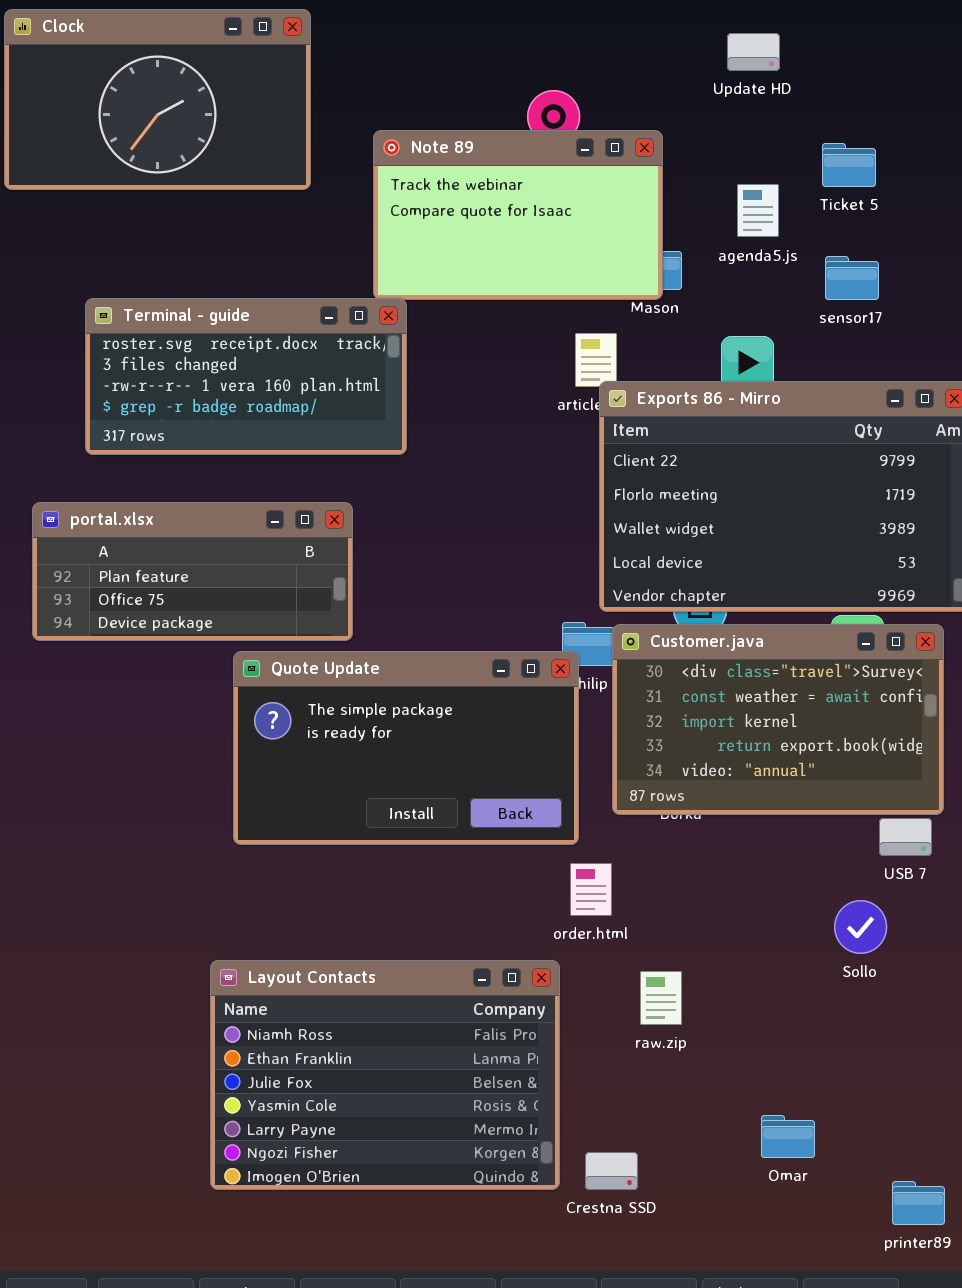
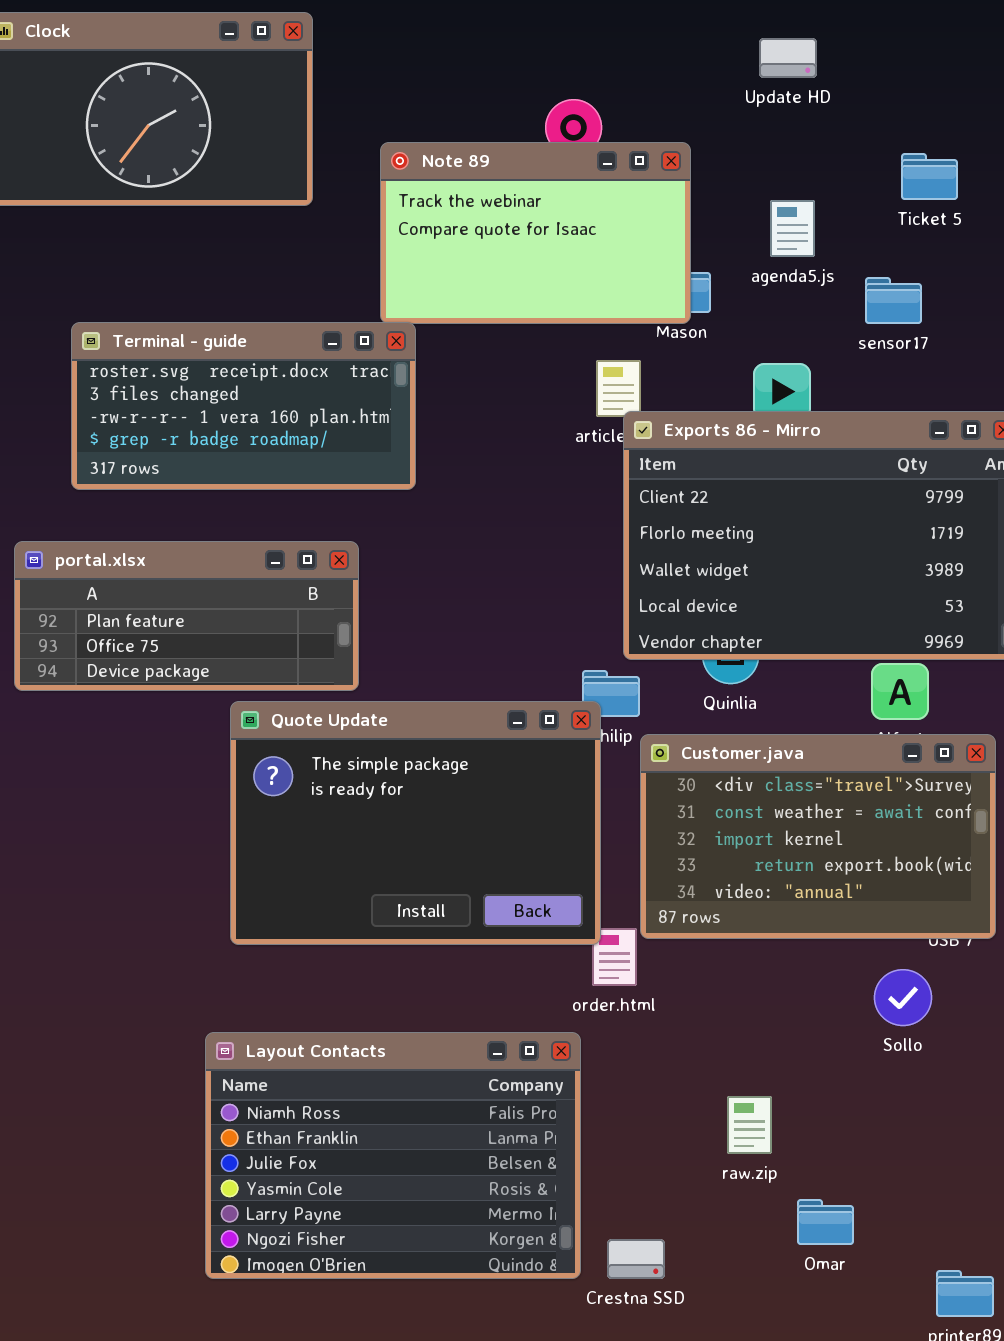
Ticket 5: [822,143,876,187] -> [901,153,958,200], moved
Customer.java: [612,624,944,815] -> [640,734,996,939], moved
Quote Update: [233,651,579,845] -> [230,701,601,945], resized
raw.zip: [640,971,682,1025] -> [727,1096,772,1154], moved

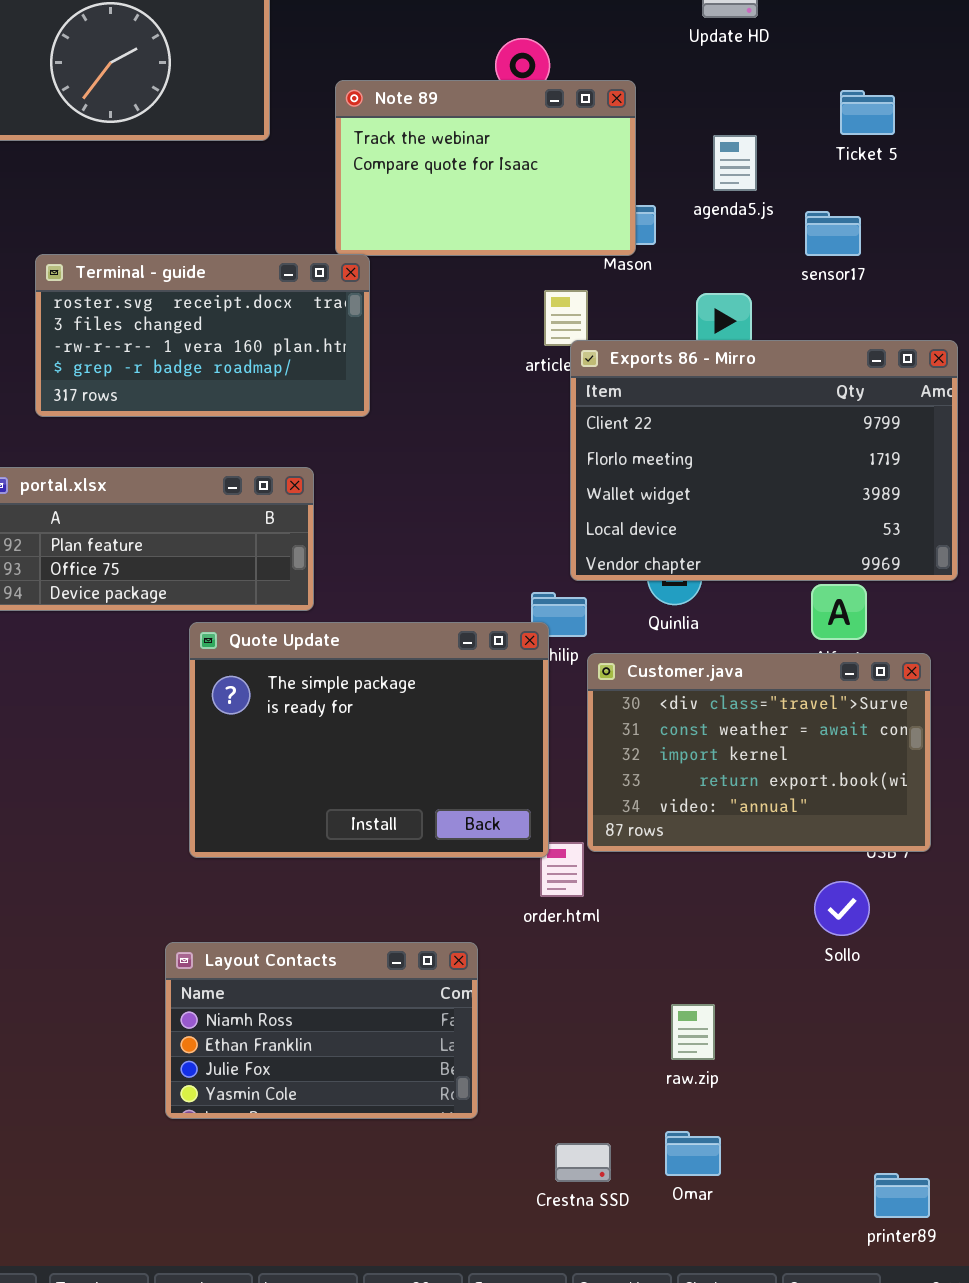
Layout Contacts: [205,1032,581,1279] -> [165,942,478,1119], resized
Omar: [797,1199,854,1245] -> [665,1131,721,1176], moved

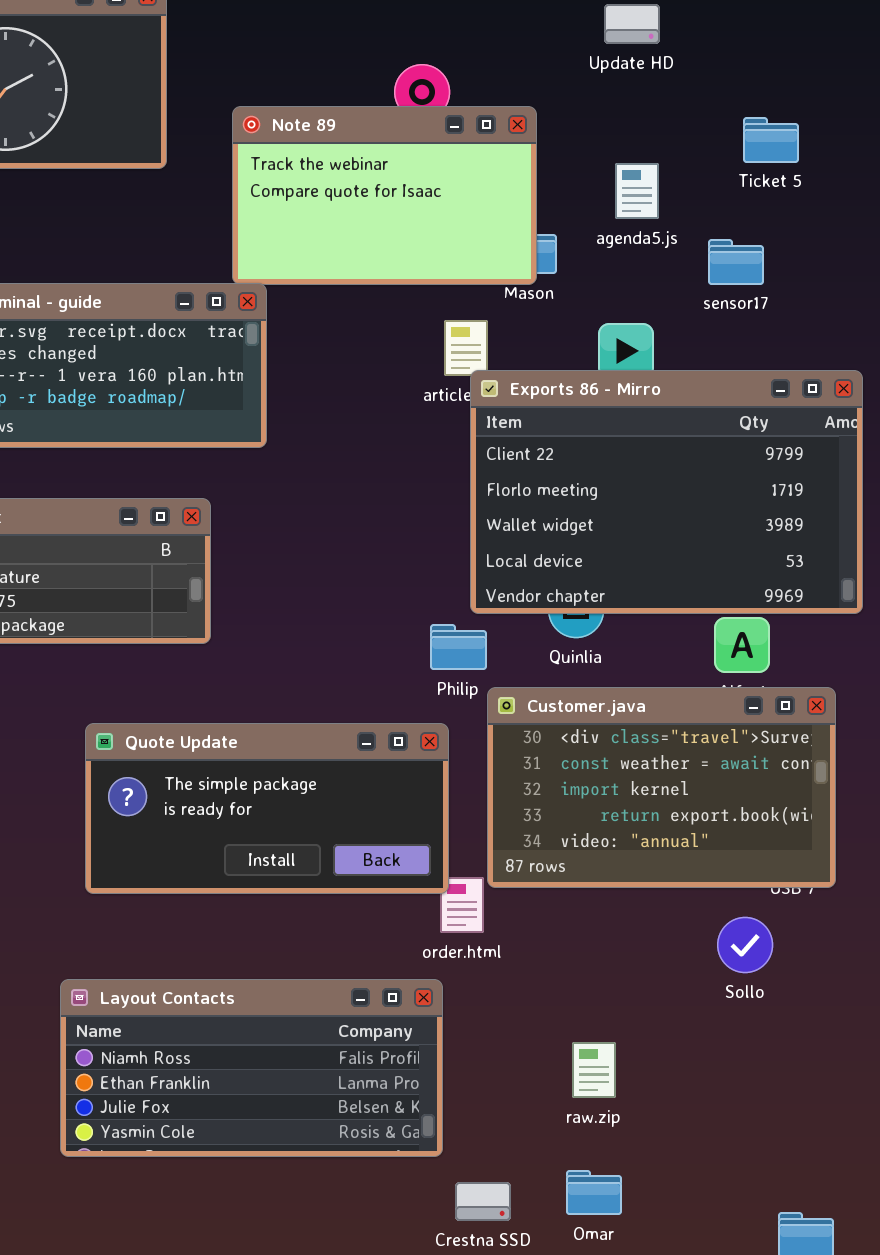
Quote Update: [189,622,549,858] -> [85,723,449,894], resized
Layout Contacts: [165,942,478,1119] -> [60,979,443,1157], resized

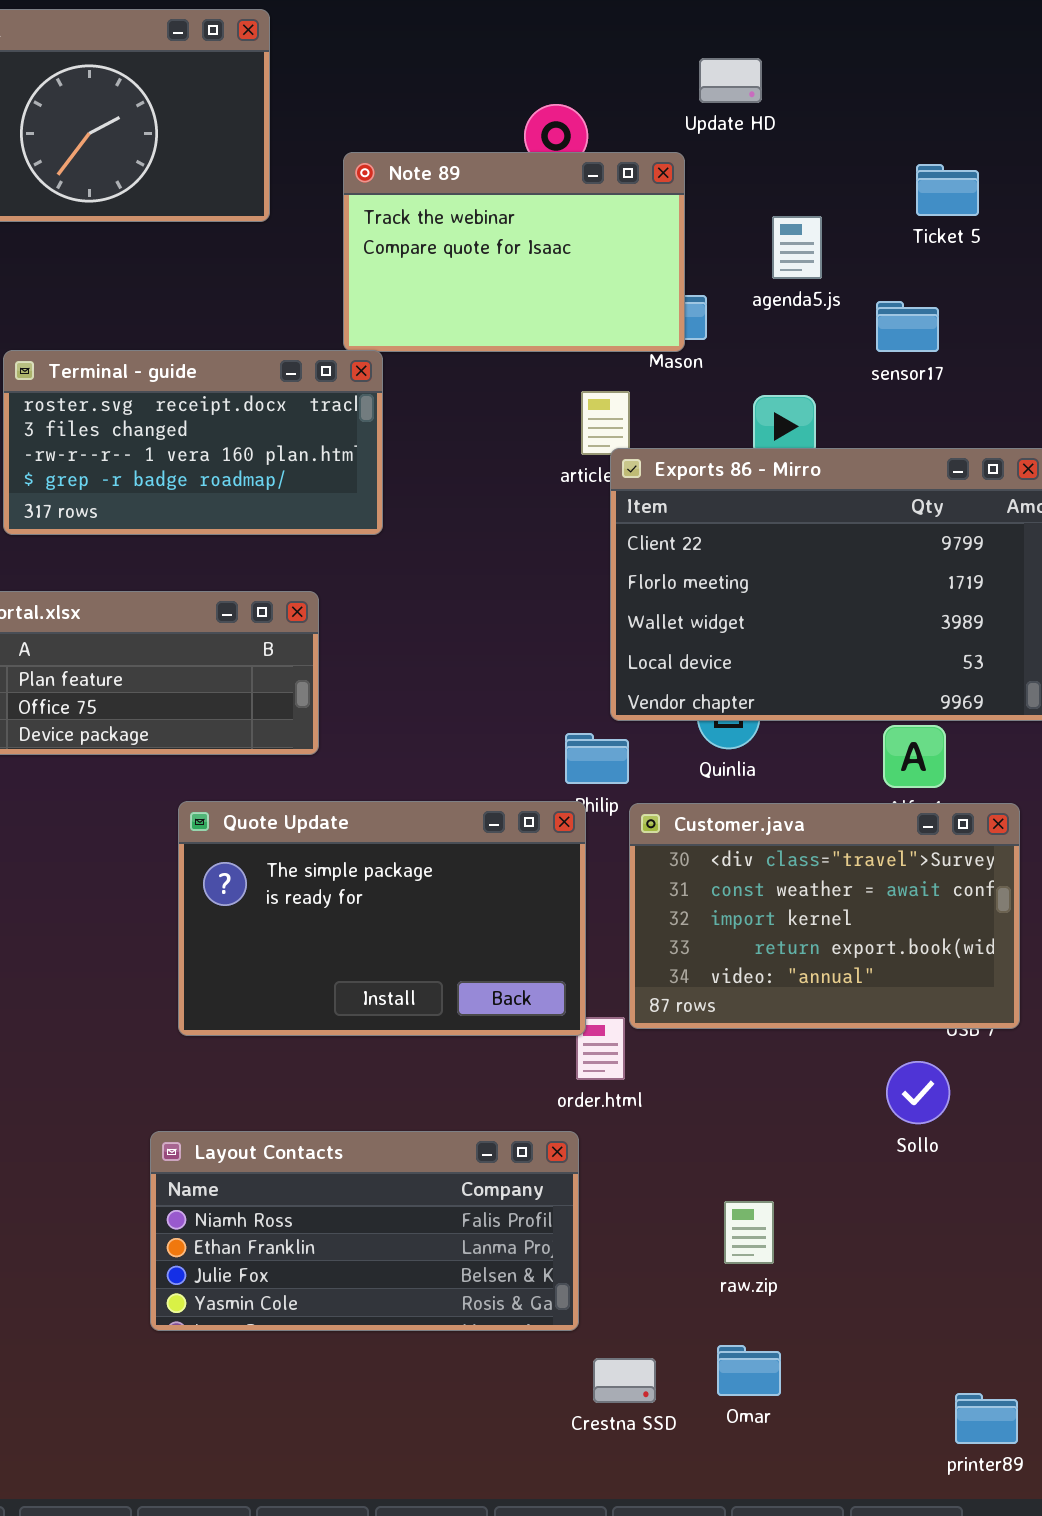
Update HD: [604,4,660,44] -> [699,58,762,103], moved
Quote Update: [85,723,449,894] -> [178,801,586,1036], resized

